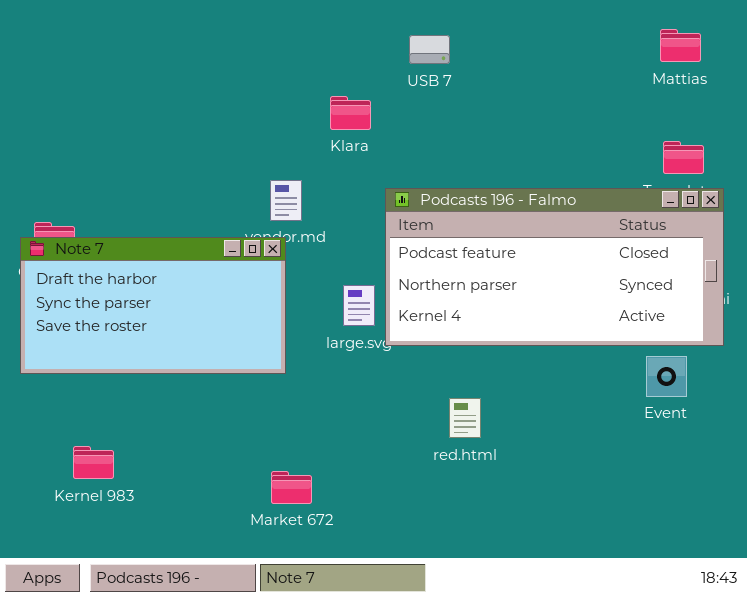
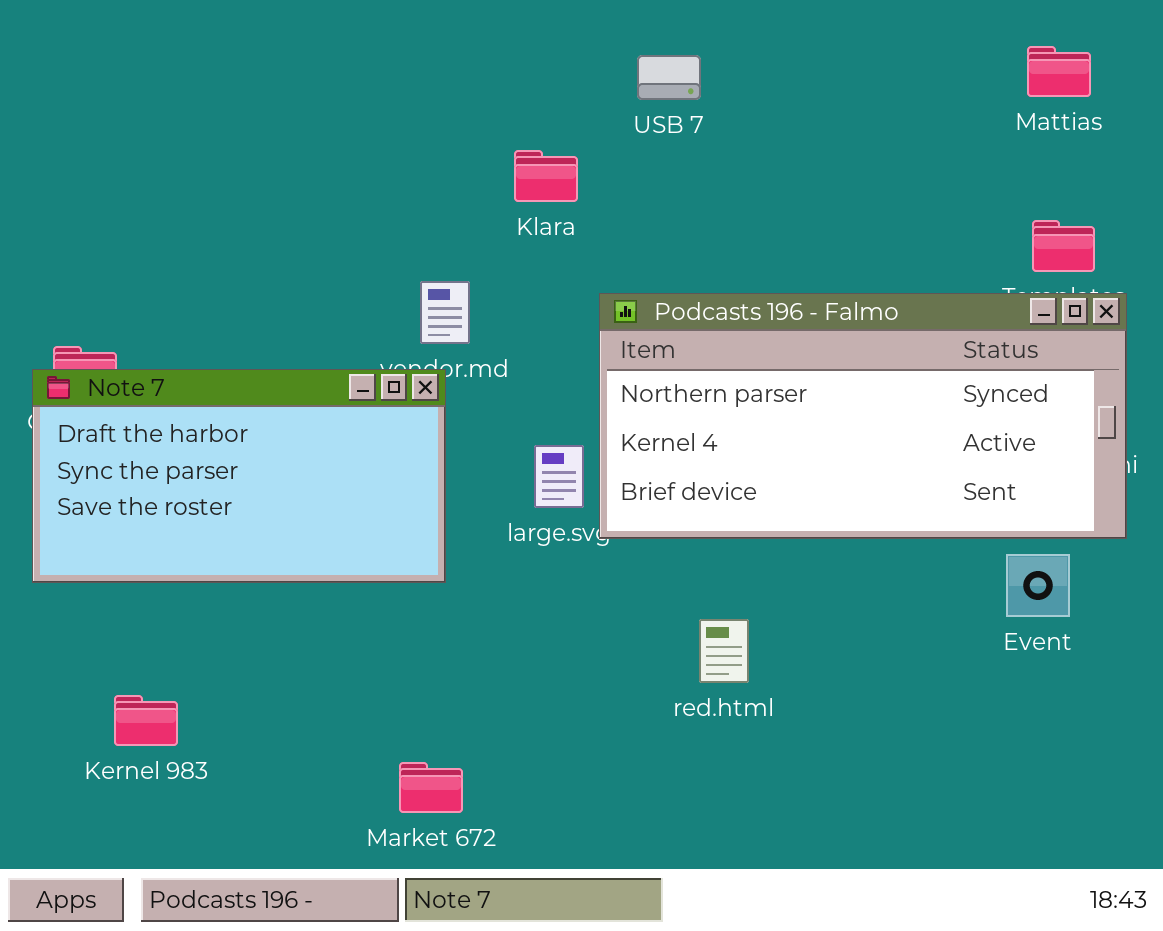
Podcasts 196 - Falmo: [385,188,724,346] -> [599,293,1127,539], scrolled down 1 row
Market 672: [271,471,312,504] -> [399,762,463,813], moved

